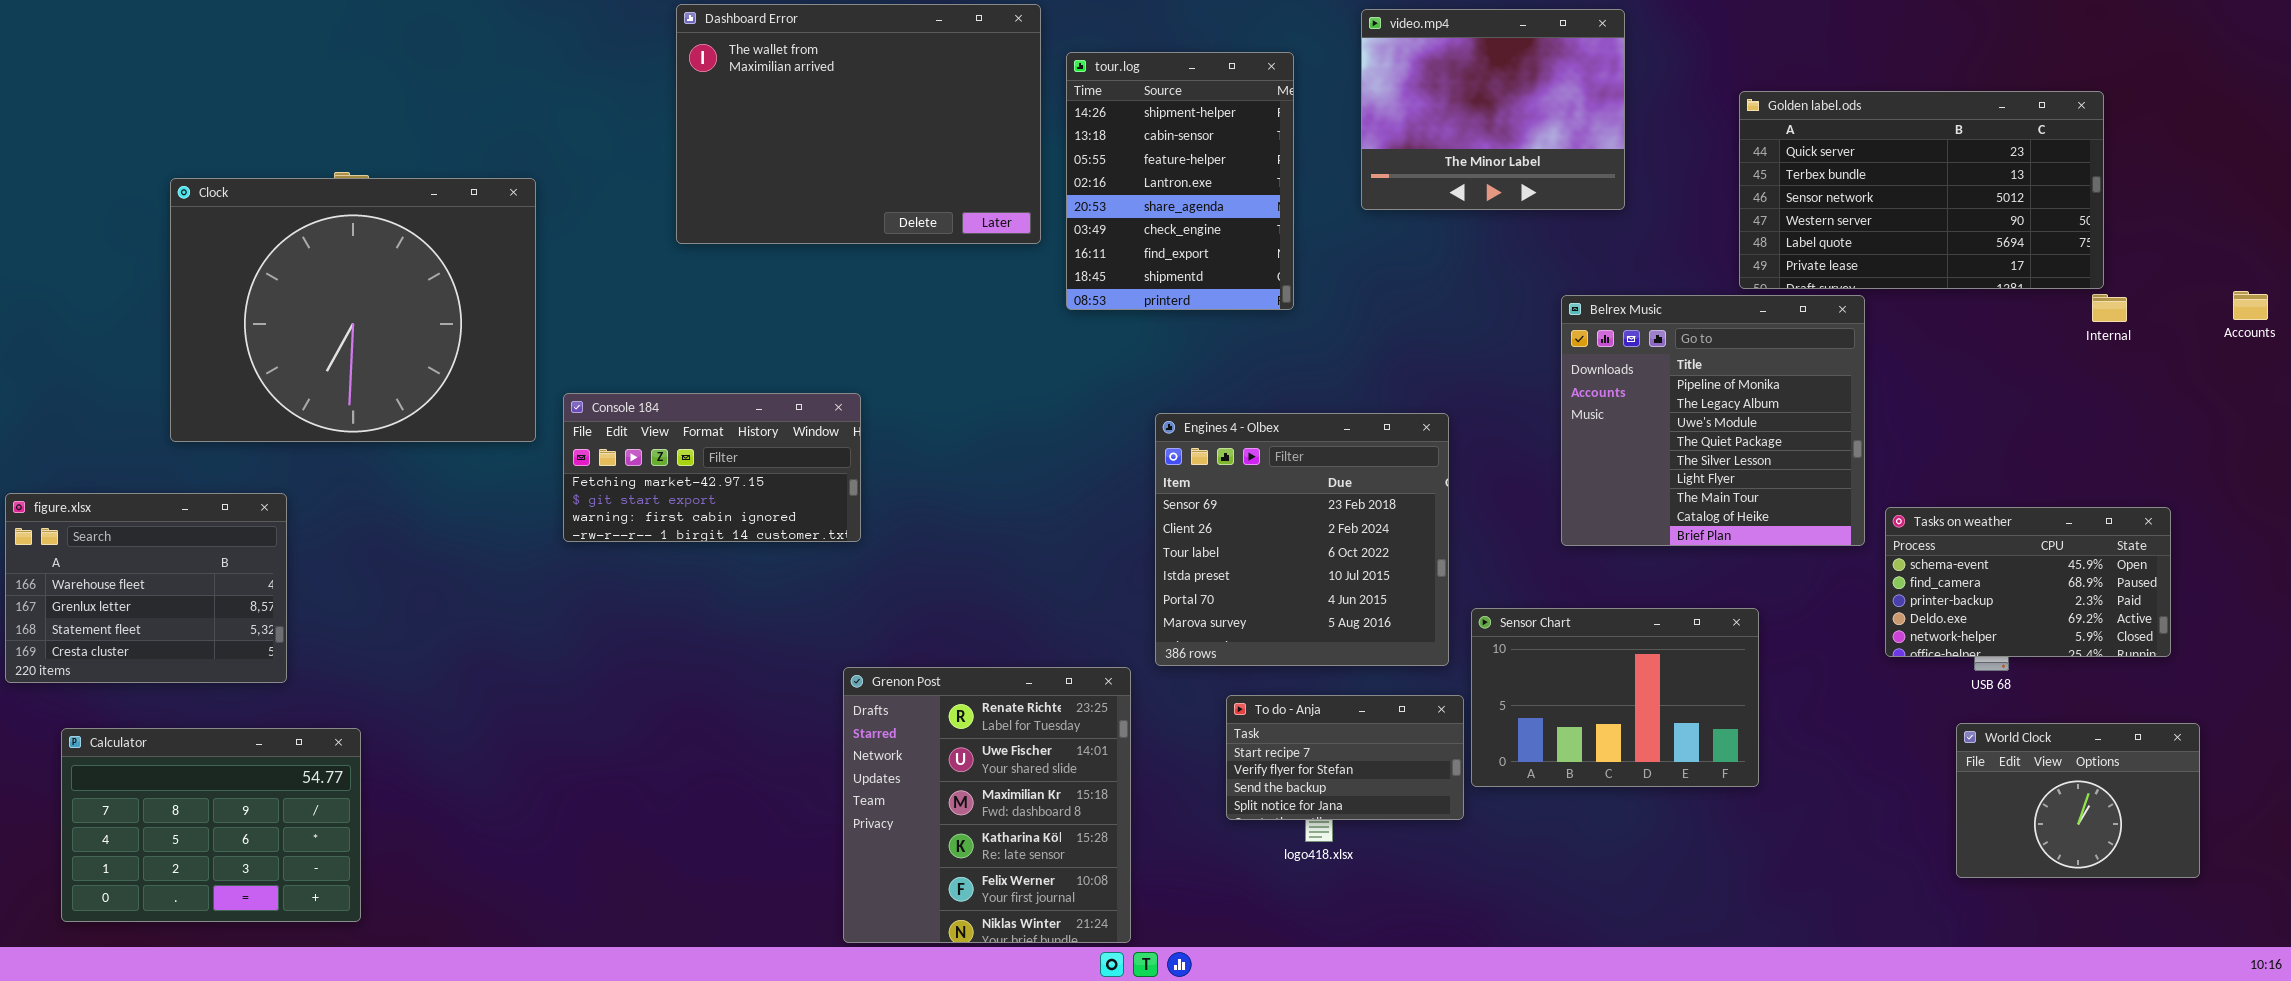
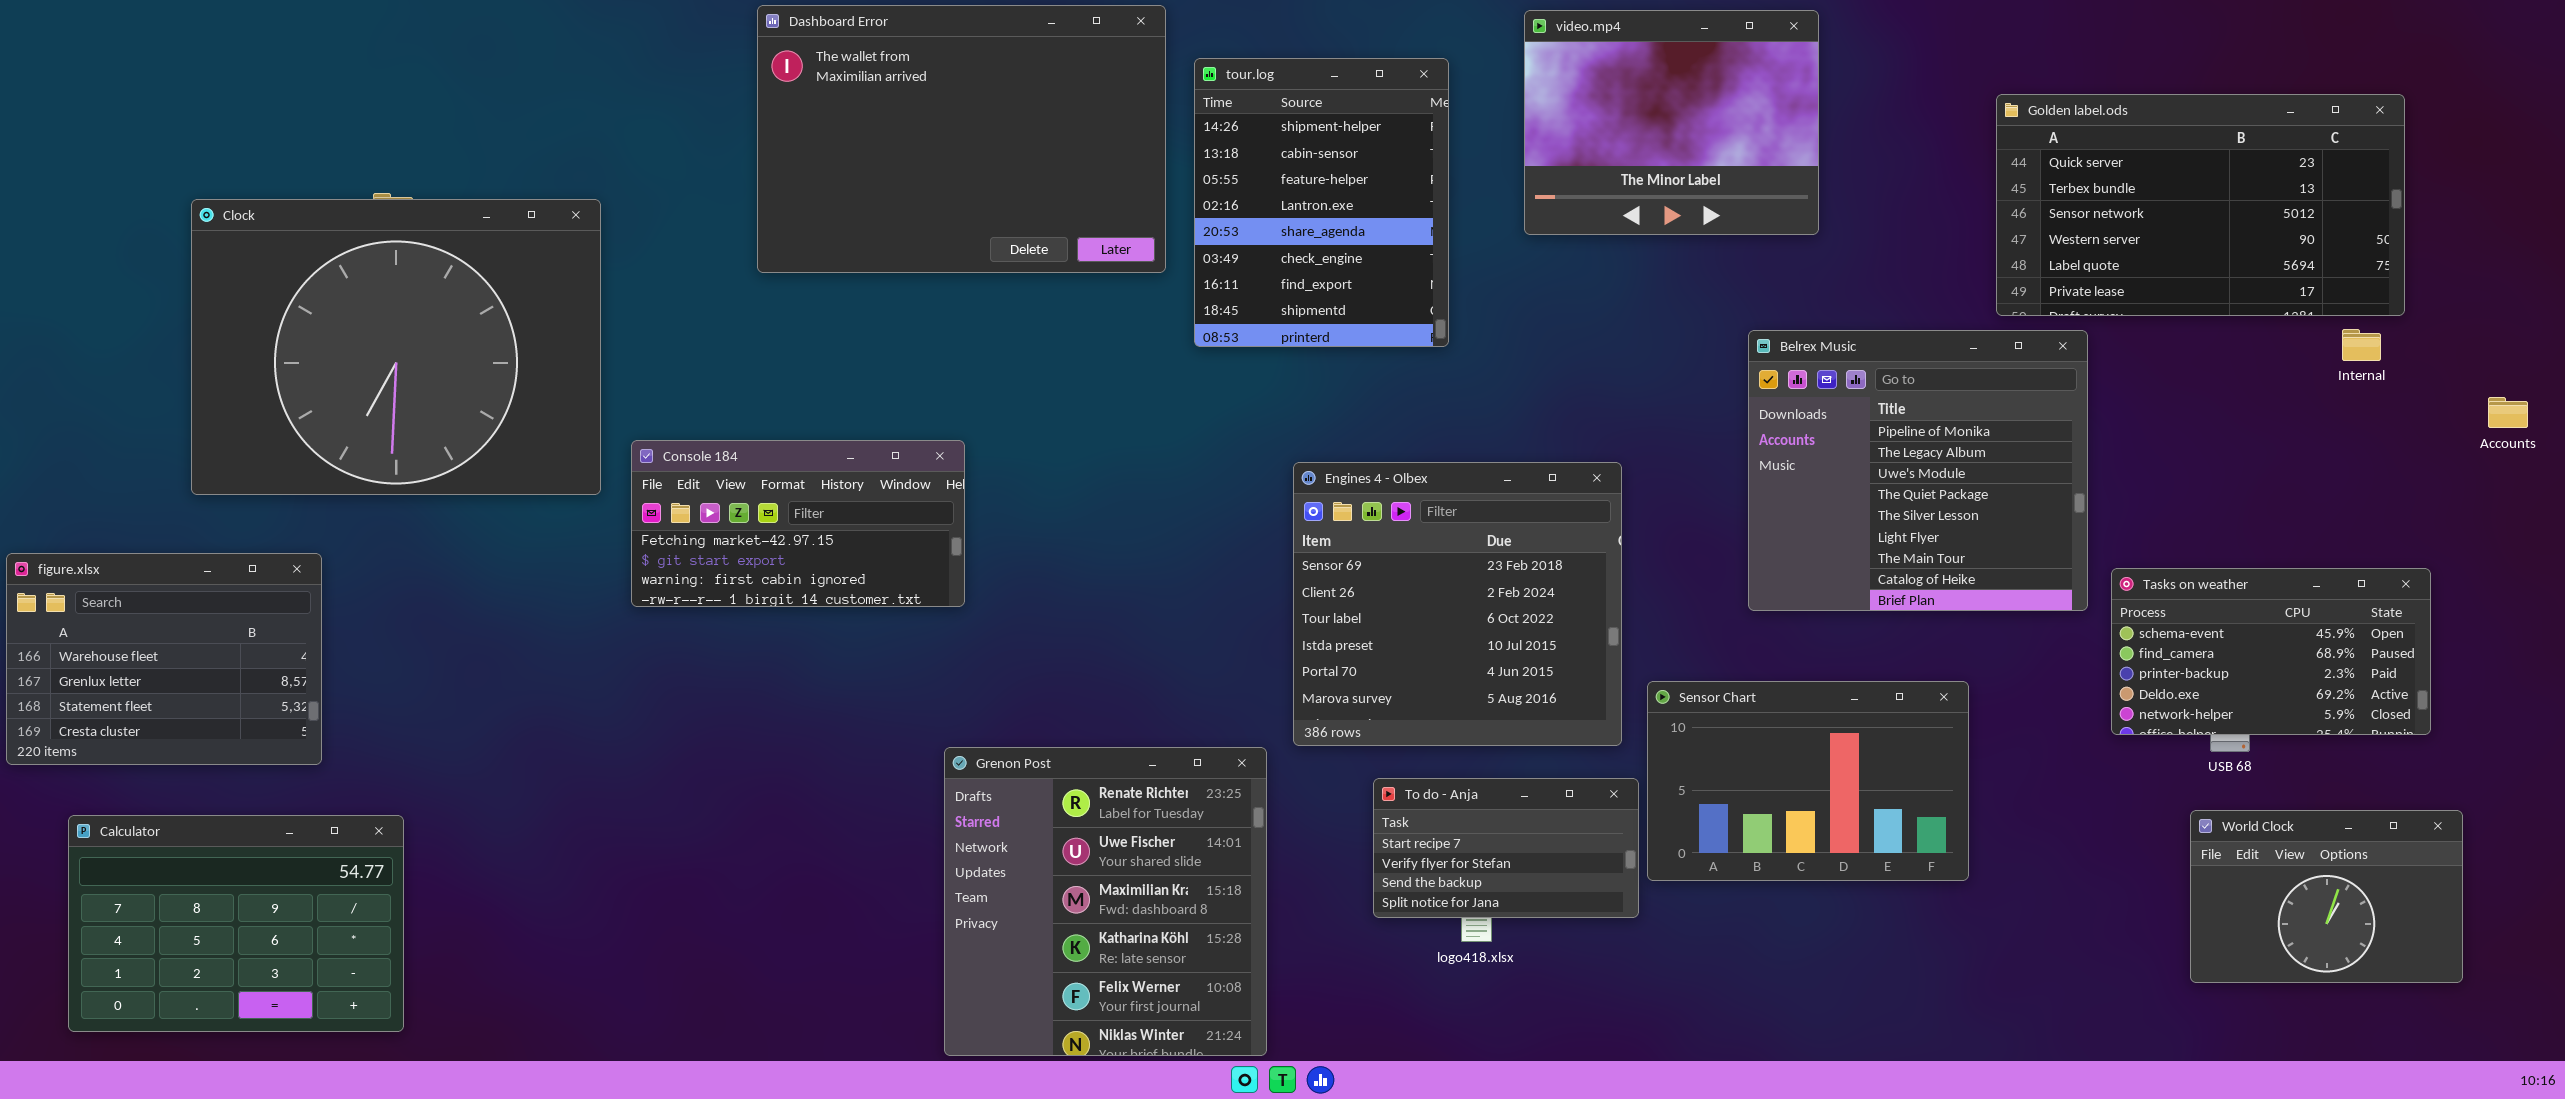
Golden label.ods: [1739,91,2104,289] -> [1996,94,2405,316], moved
Accounts: [2233,291,2268,320] -> [2488,397,2528,428], moved

